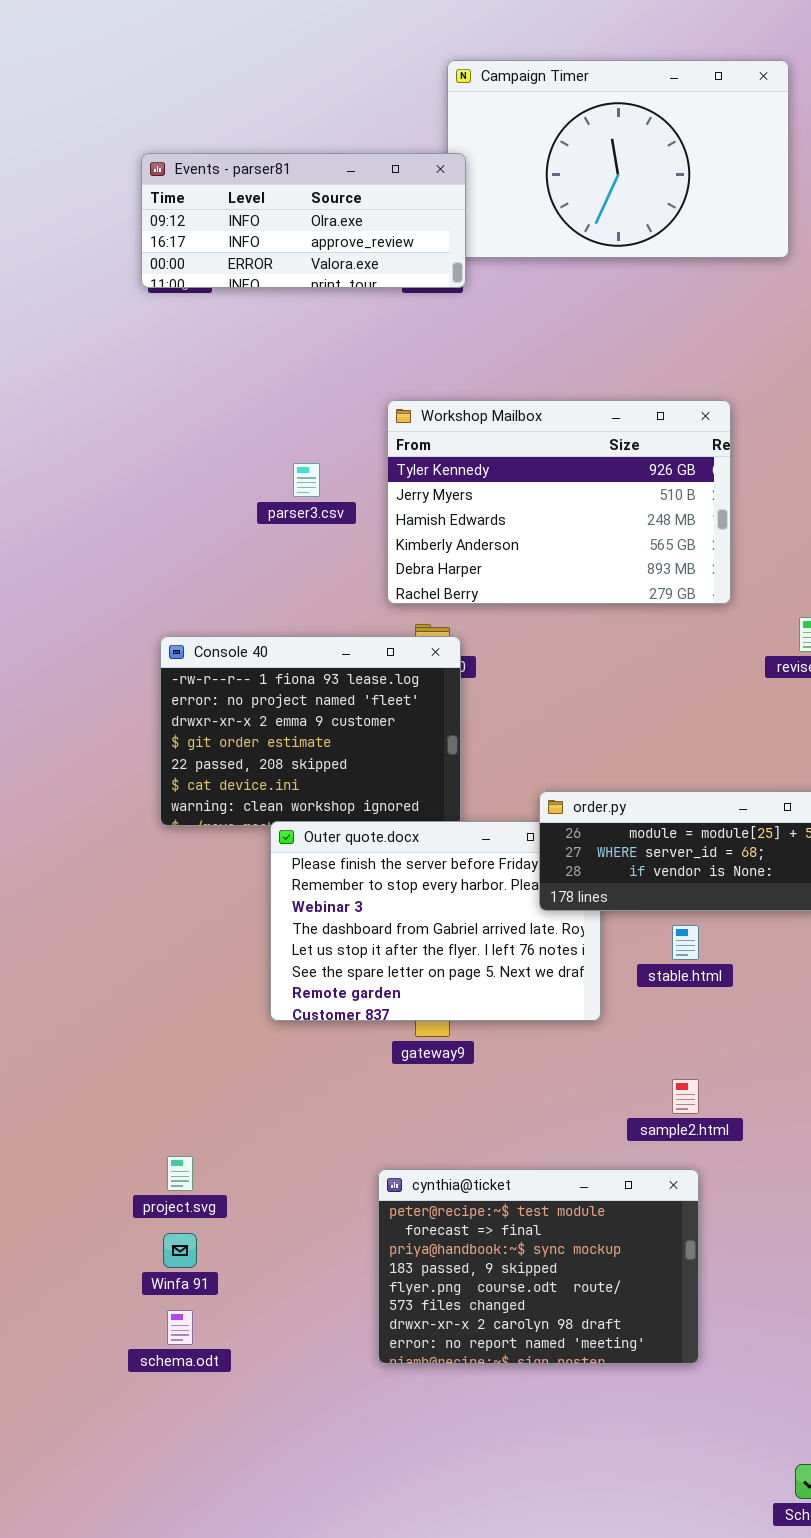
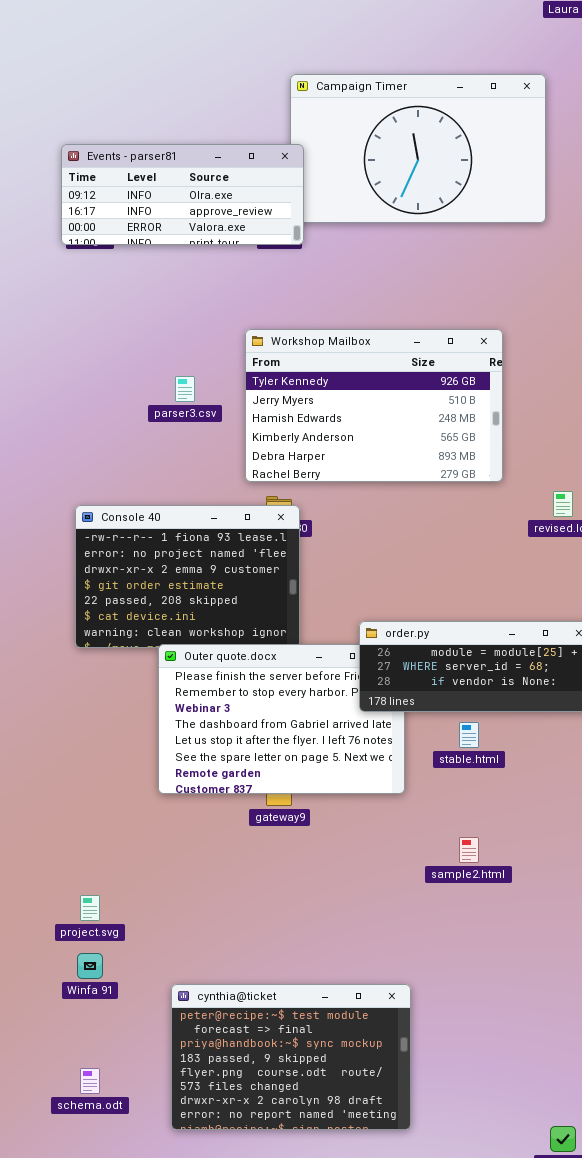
cynthia@ticket: [378,1169,699,1364] -> [171,984,411,1130], moved
schema.odt: [167,1310,193,1345] -> [80,1068,100,1094], moved

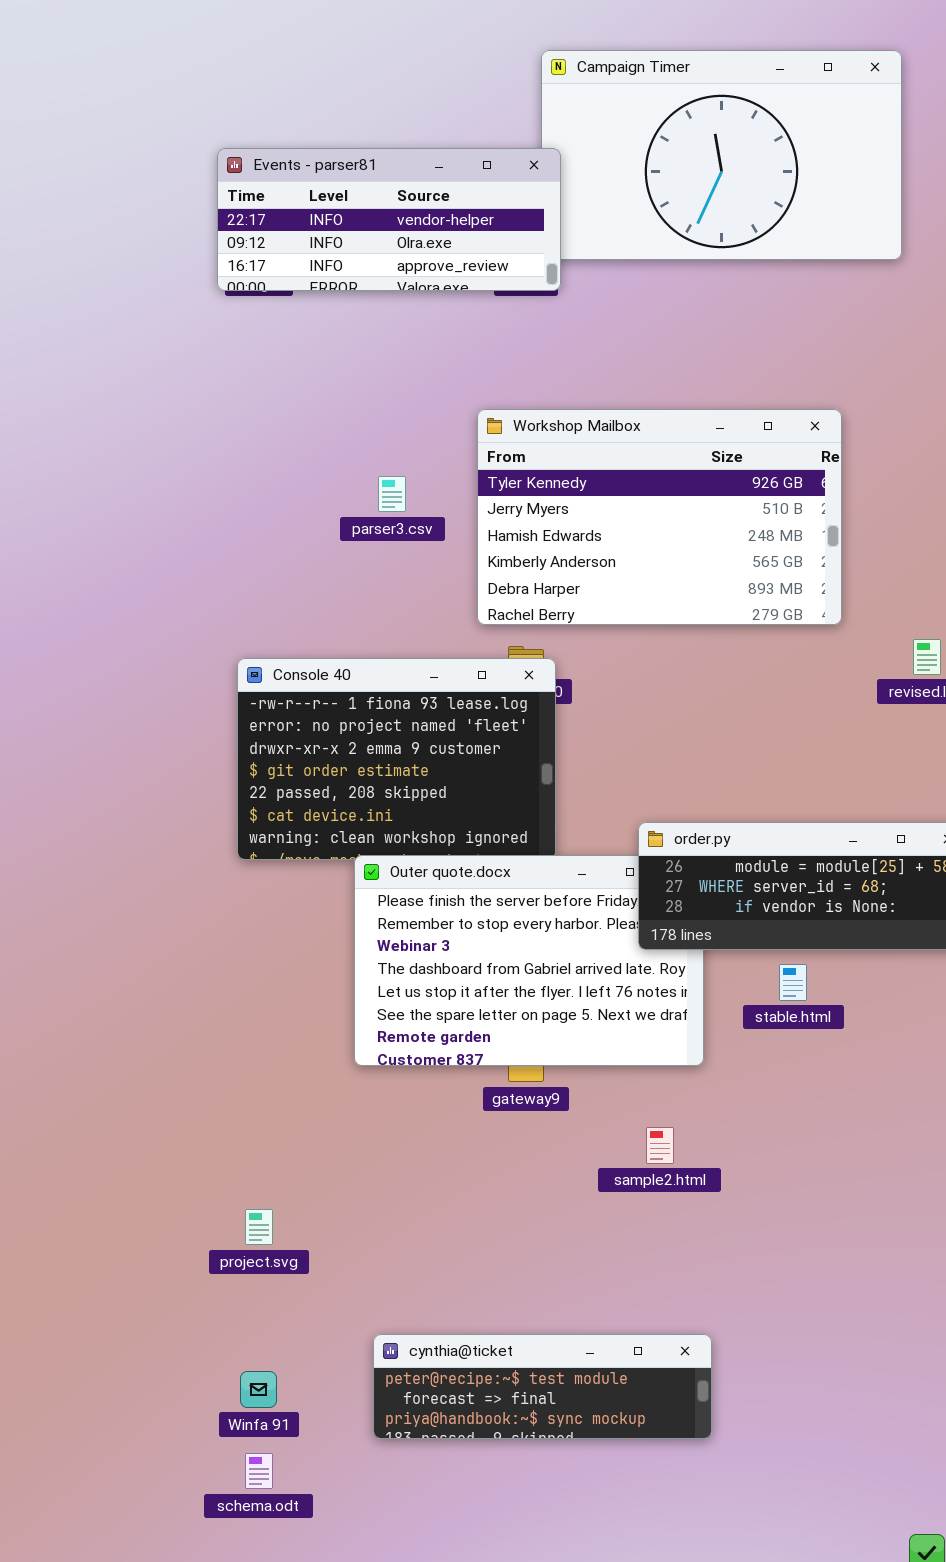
Events - parser81: [61,144,304,245] -> [217,148,561,291], scrolled up 1 row
sample2.html: [459,837,479,863] -> [646,1127,674,1164], moved
Winfa 91: [77,953,103,979] -> [240,1371,277,1408], moved
cynthia@ticket: [171,984,411,1130] -> [373,1334,712,1439], resized

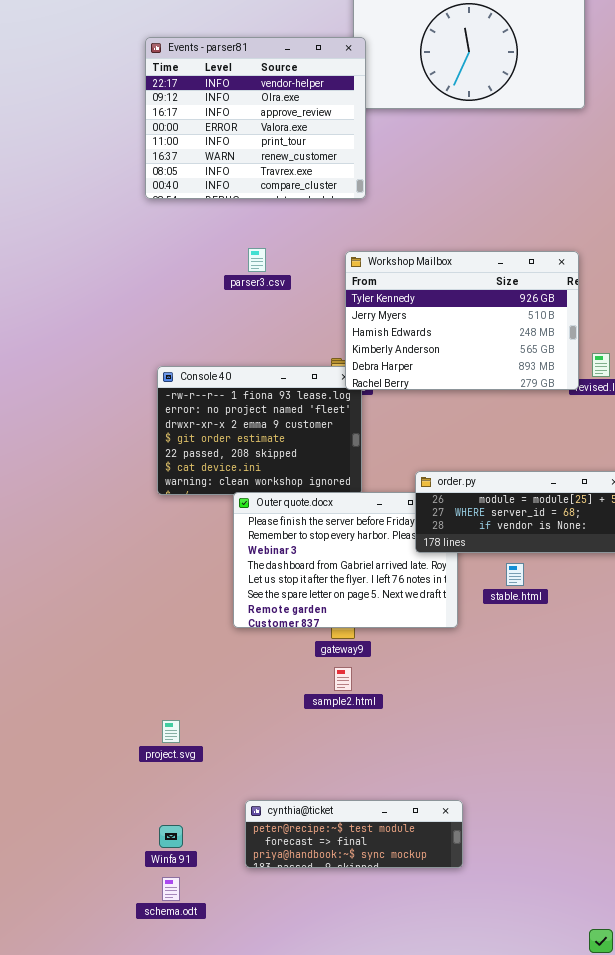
Events - parser81: [217,148,561,291] -> [145,37,366,199], resized
Workshop Mailbox: [477,409,842,625] -> [345,251,579,390], moved
sample2.html: [646,1127,674,1164] -> [334,667,352,691], moved

